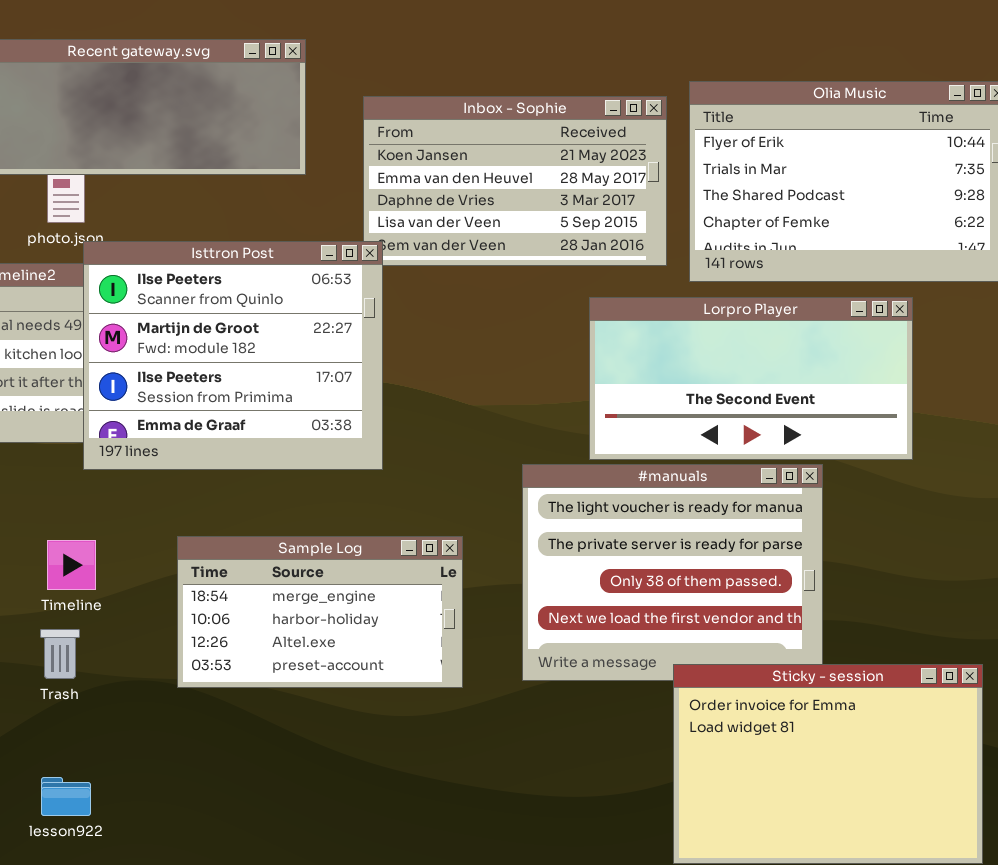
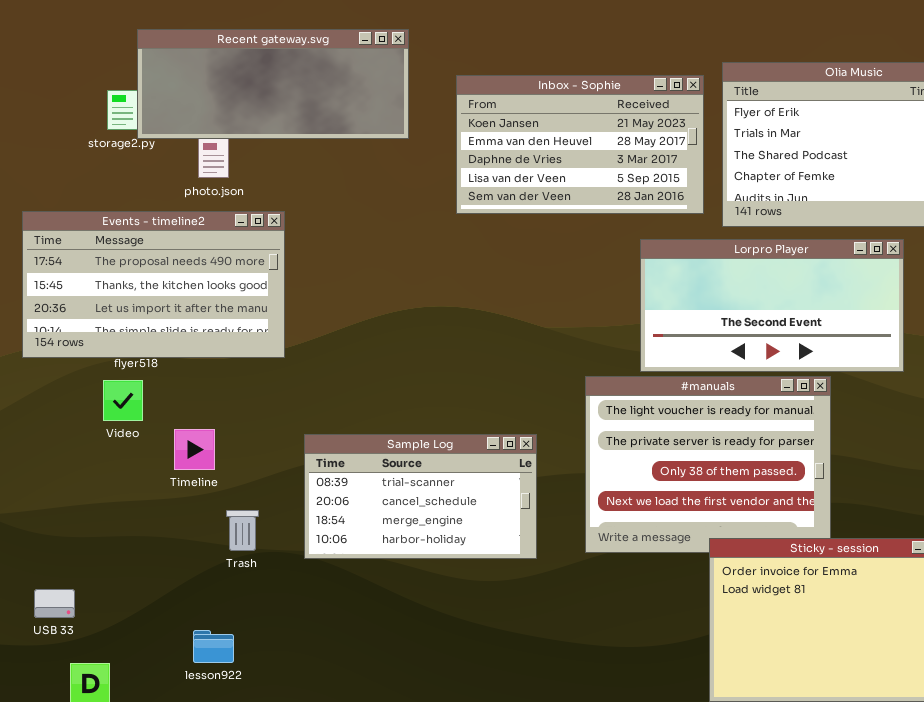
Isttron Post: [83,241,383,470] -> none, closed
Sample Log: [177,536,463,688] -> [304,434,537,559], scrolled up 2 rows
Timeline: [47,540,96,590] -> [174,429,215,470], moved
Trash: [40,629,80,679] -> [226,510,259,551], moved

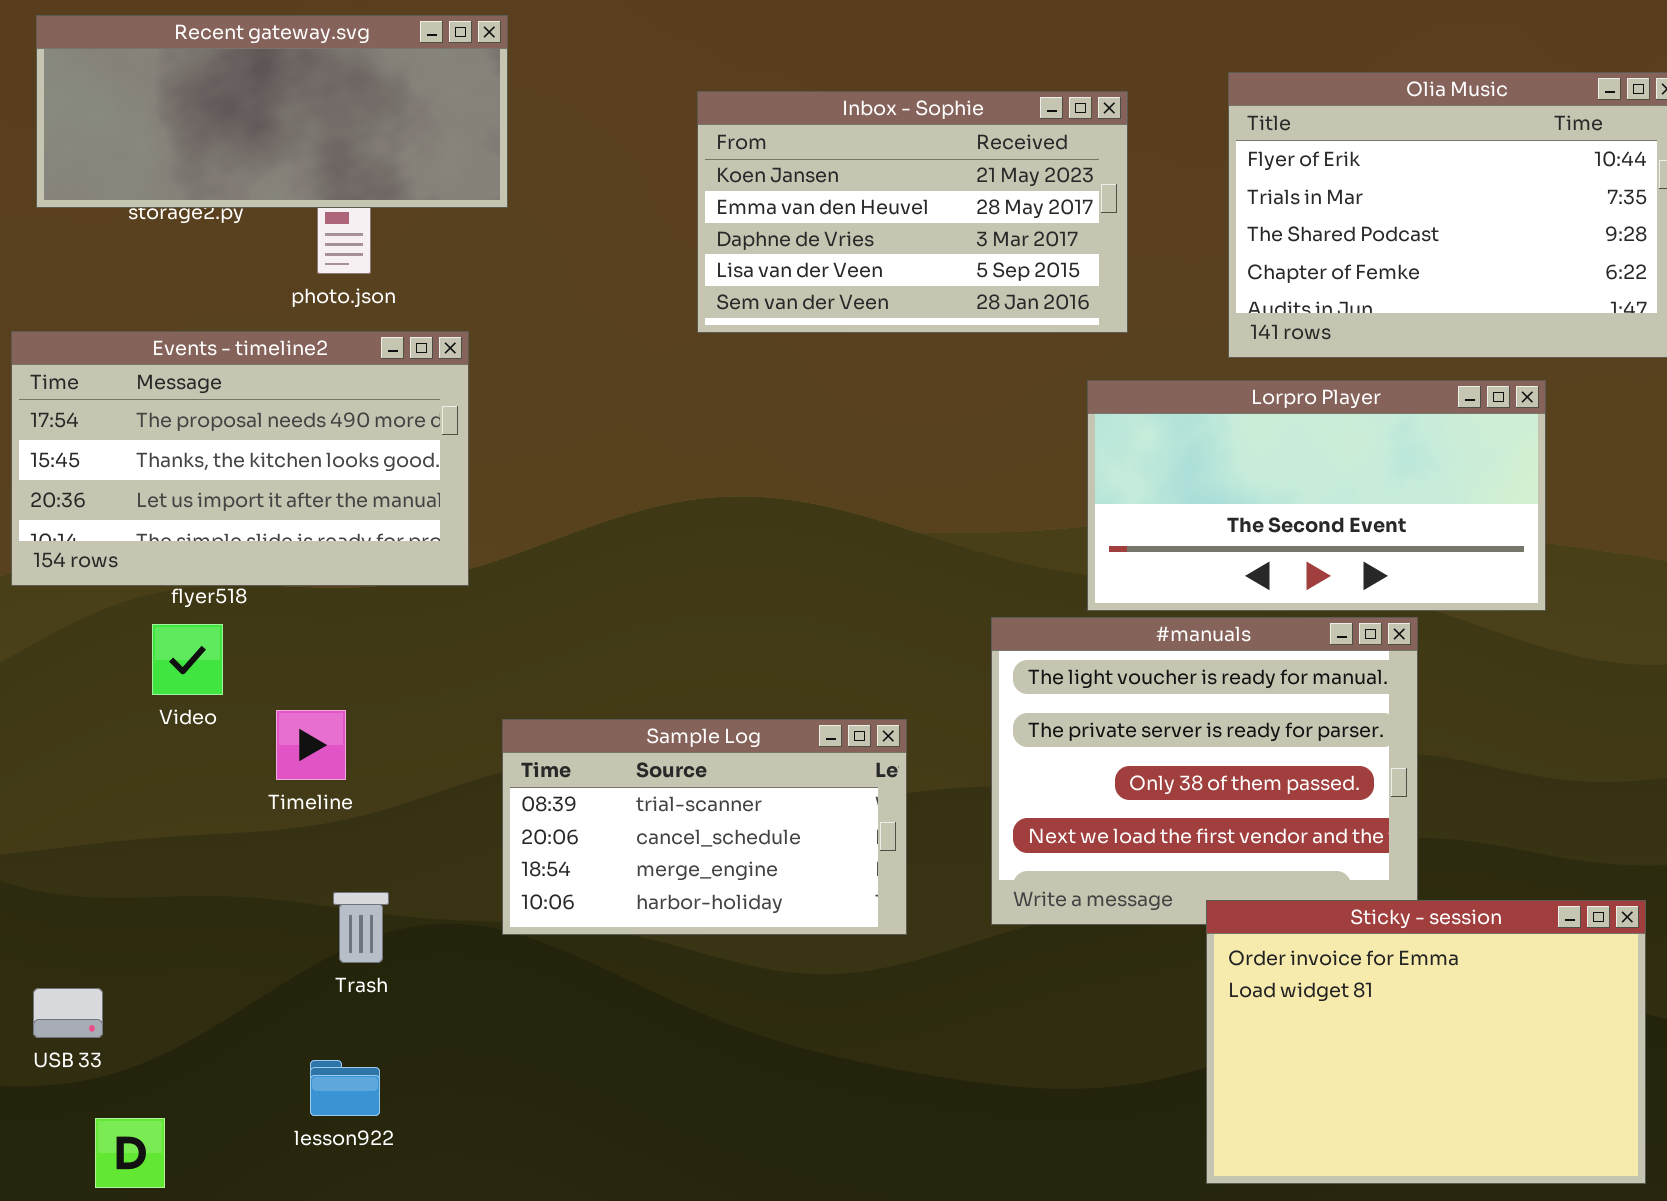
Recent gateway.svg: [137,29,409,139] -> [36,15,508,208], moved
Inbox - Sophie: [456,75,704,214] -> [697,91,1128,333], moved
Trash: [226,510,259,551] -> [333,892,389,963], moved

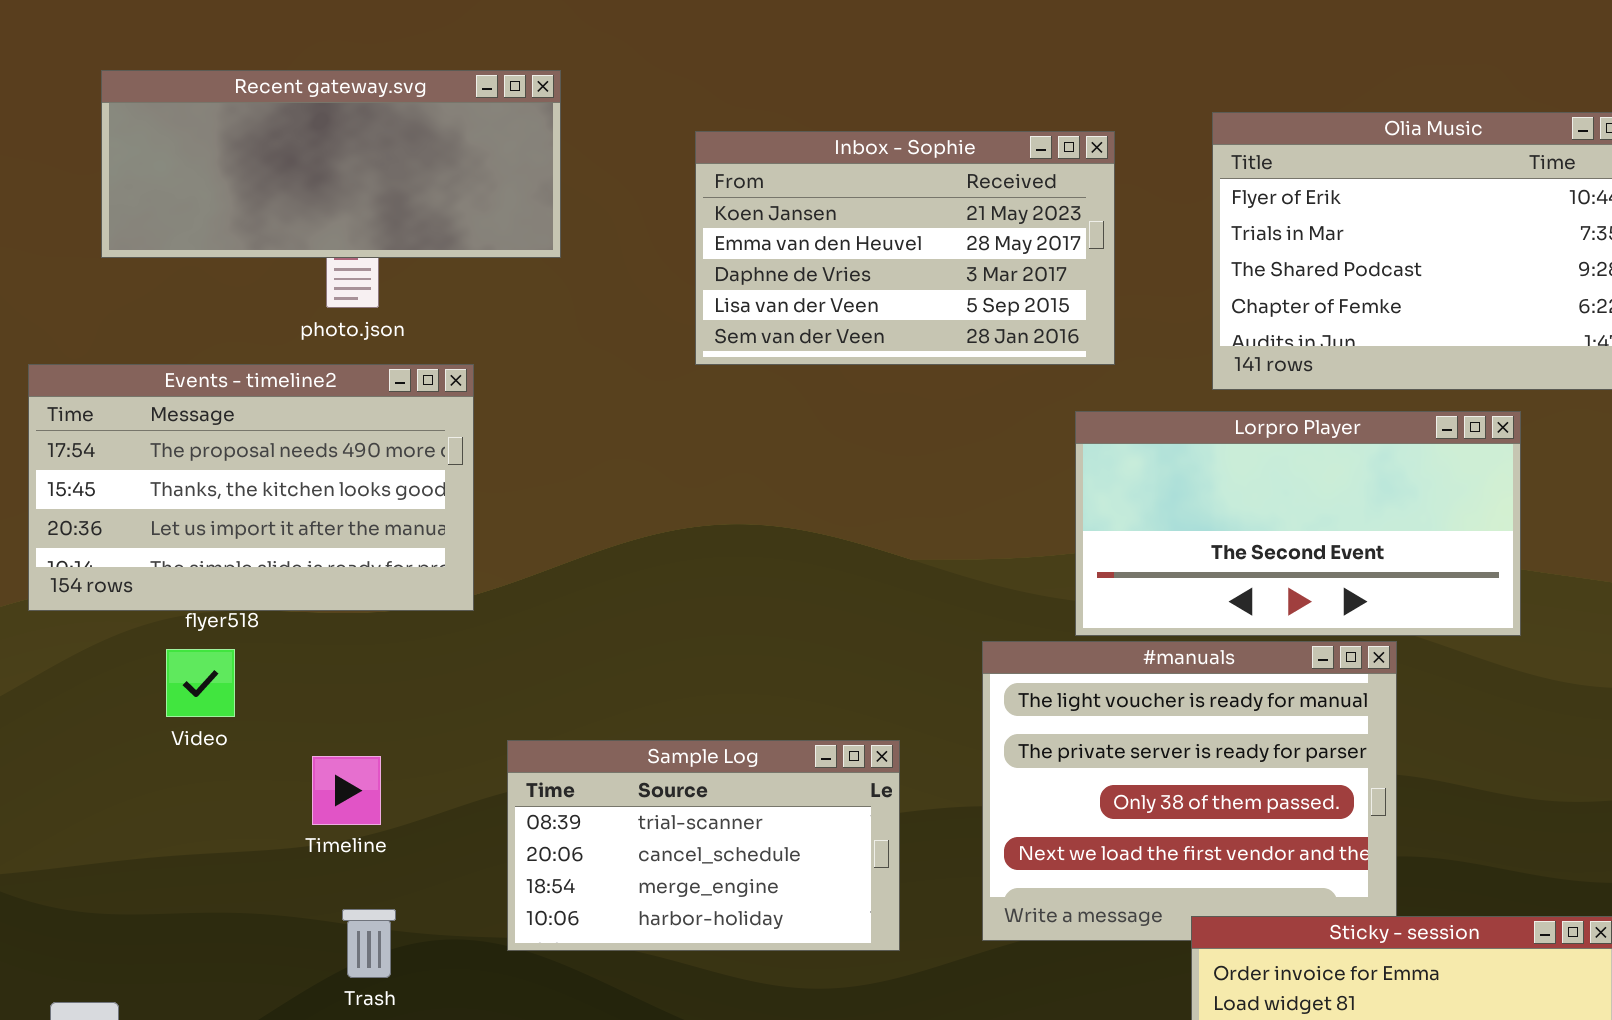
Recent gateway.svg: [36,15,508,208] -> [101,70,561,258], moved
Timeline: [276,710,346,780] -> [312,756,381,825], moved

